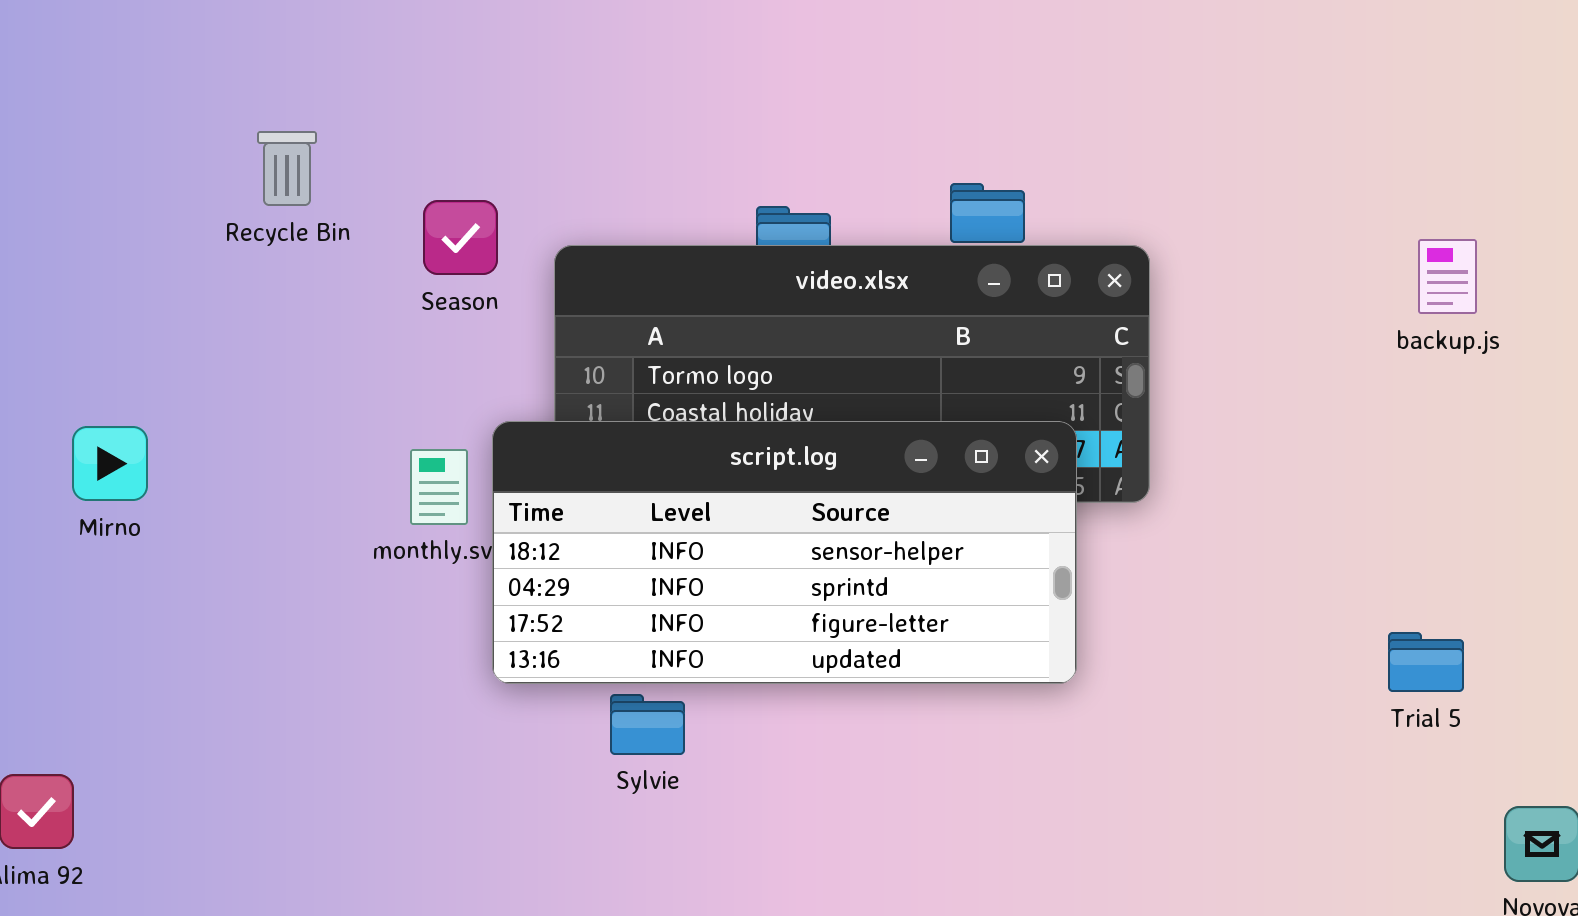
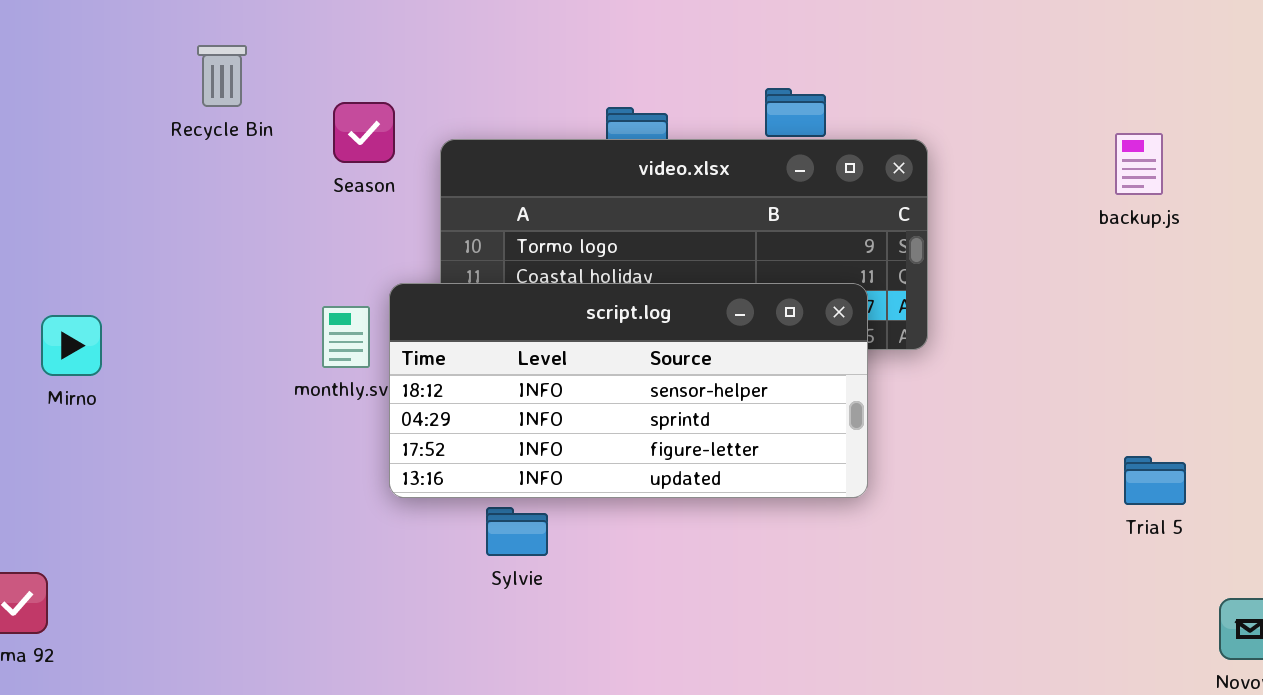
backup.js: [1418,239,1477,314] -> [1115,133,1163,195], moved
Mirno: [72,426,148,501] -> [41,315,102,376], moved

